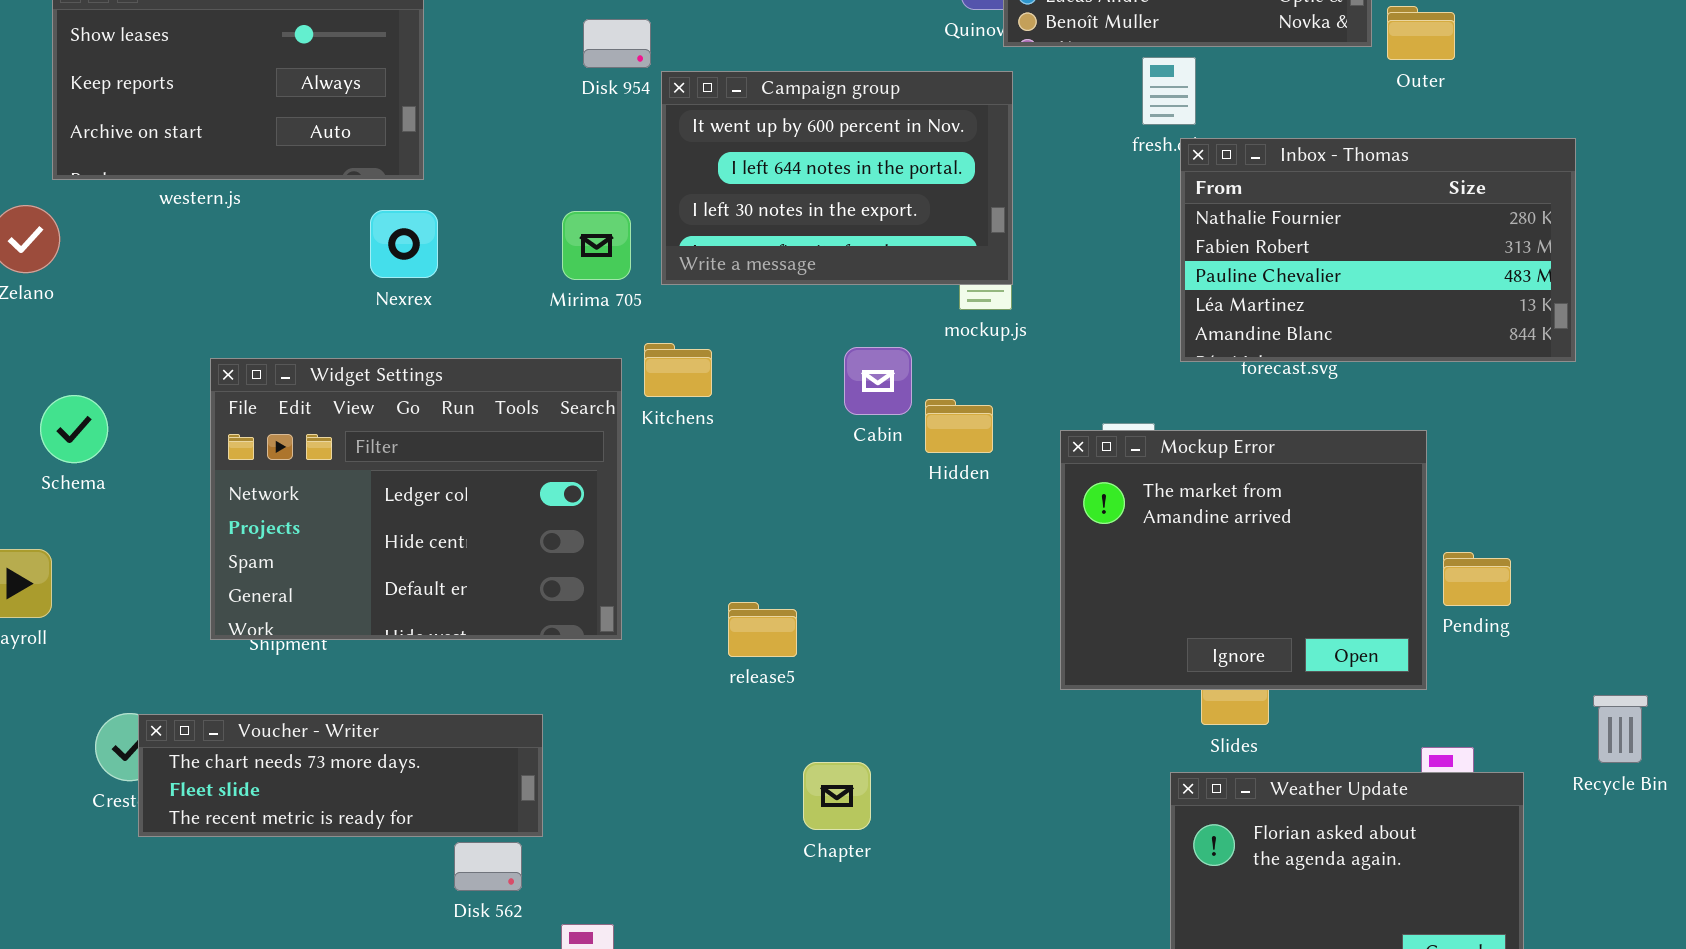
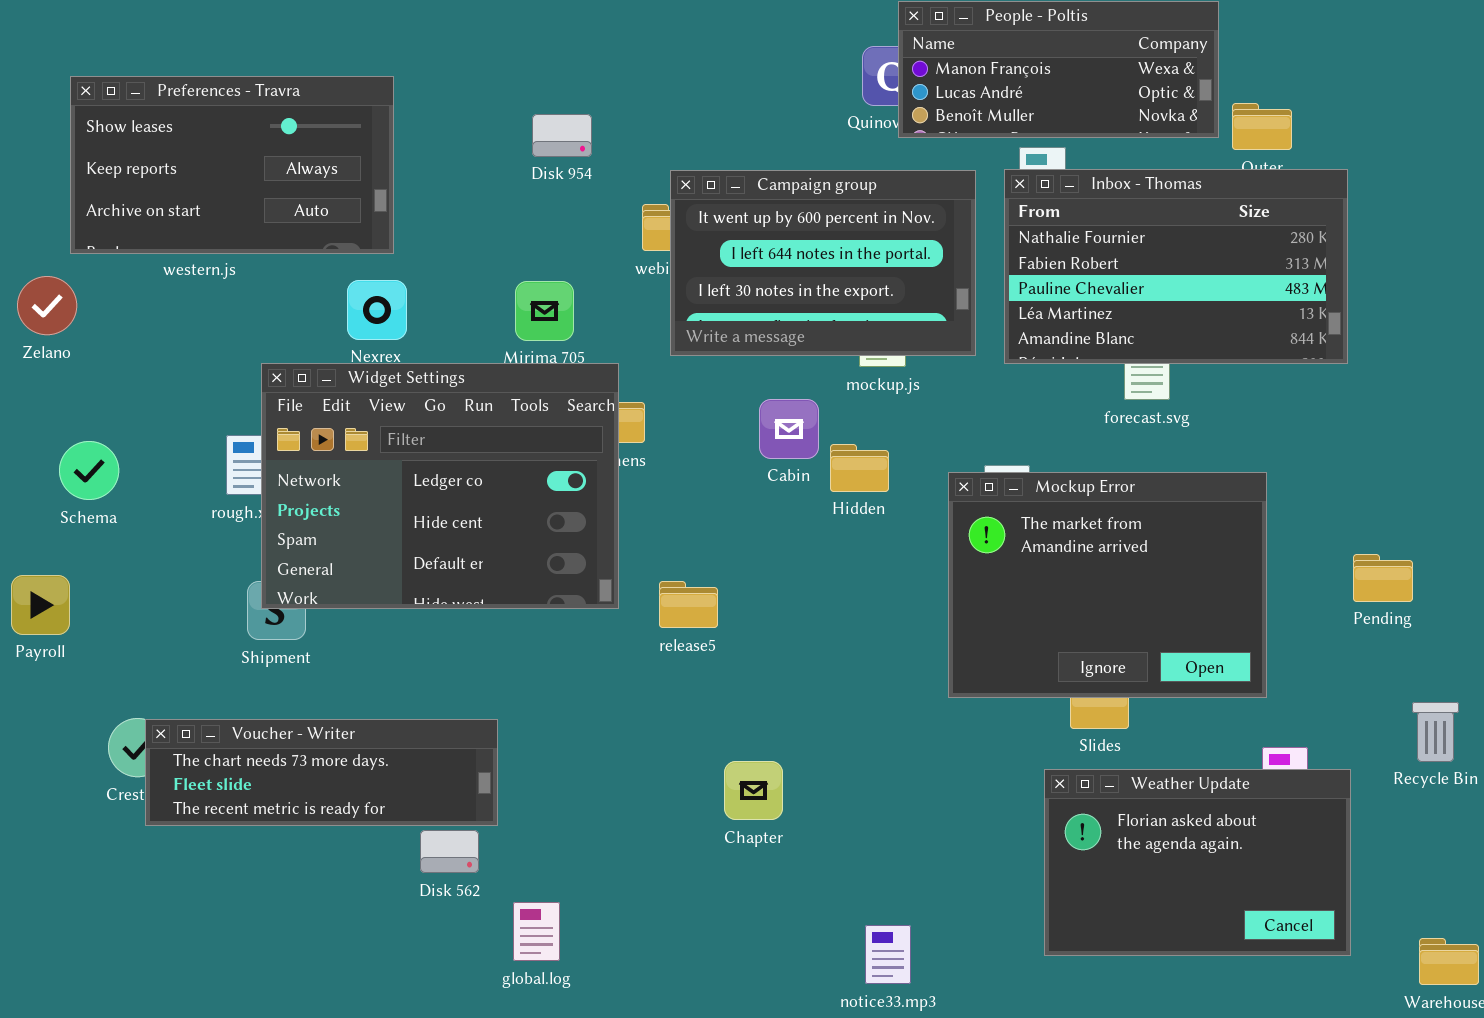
Campaign group: [661,71,1013,285] -> [670,170,976,356], moved
Inbox - Thomas: [1180,138,1576,362] -> [1004,169,1348,364], moved
Widget Settings: [210,358,622,640] -> [261,363,619,609], moved
Pending: [1443,552,1511,606] -> [1353,554,1413,602], moved
release5: [728,602,797,657] -> [659,581,718,628], moved

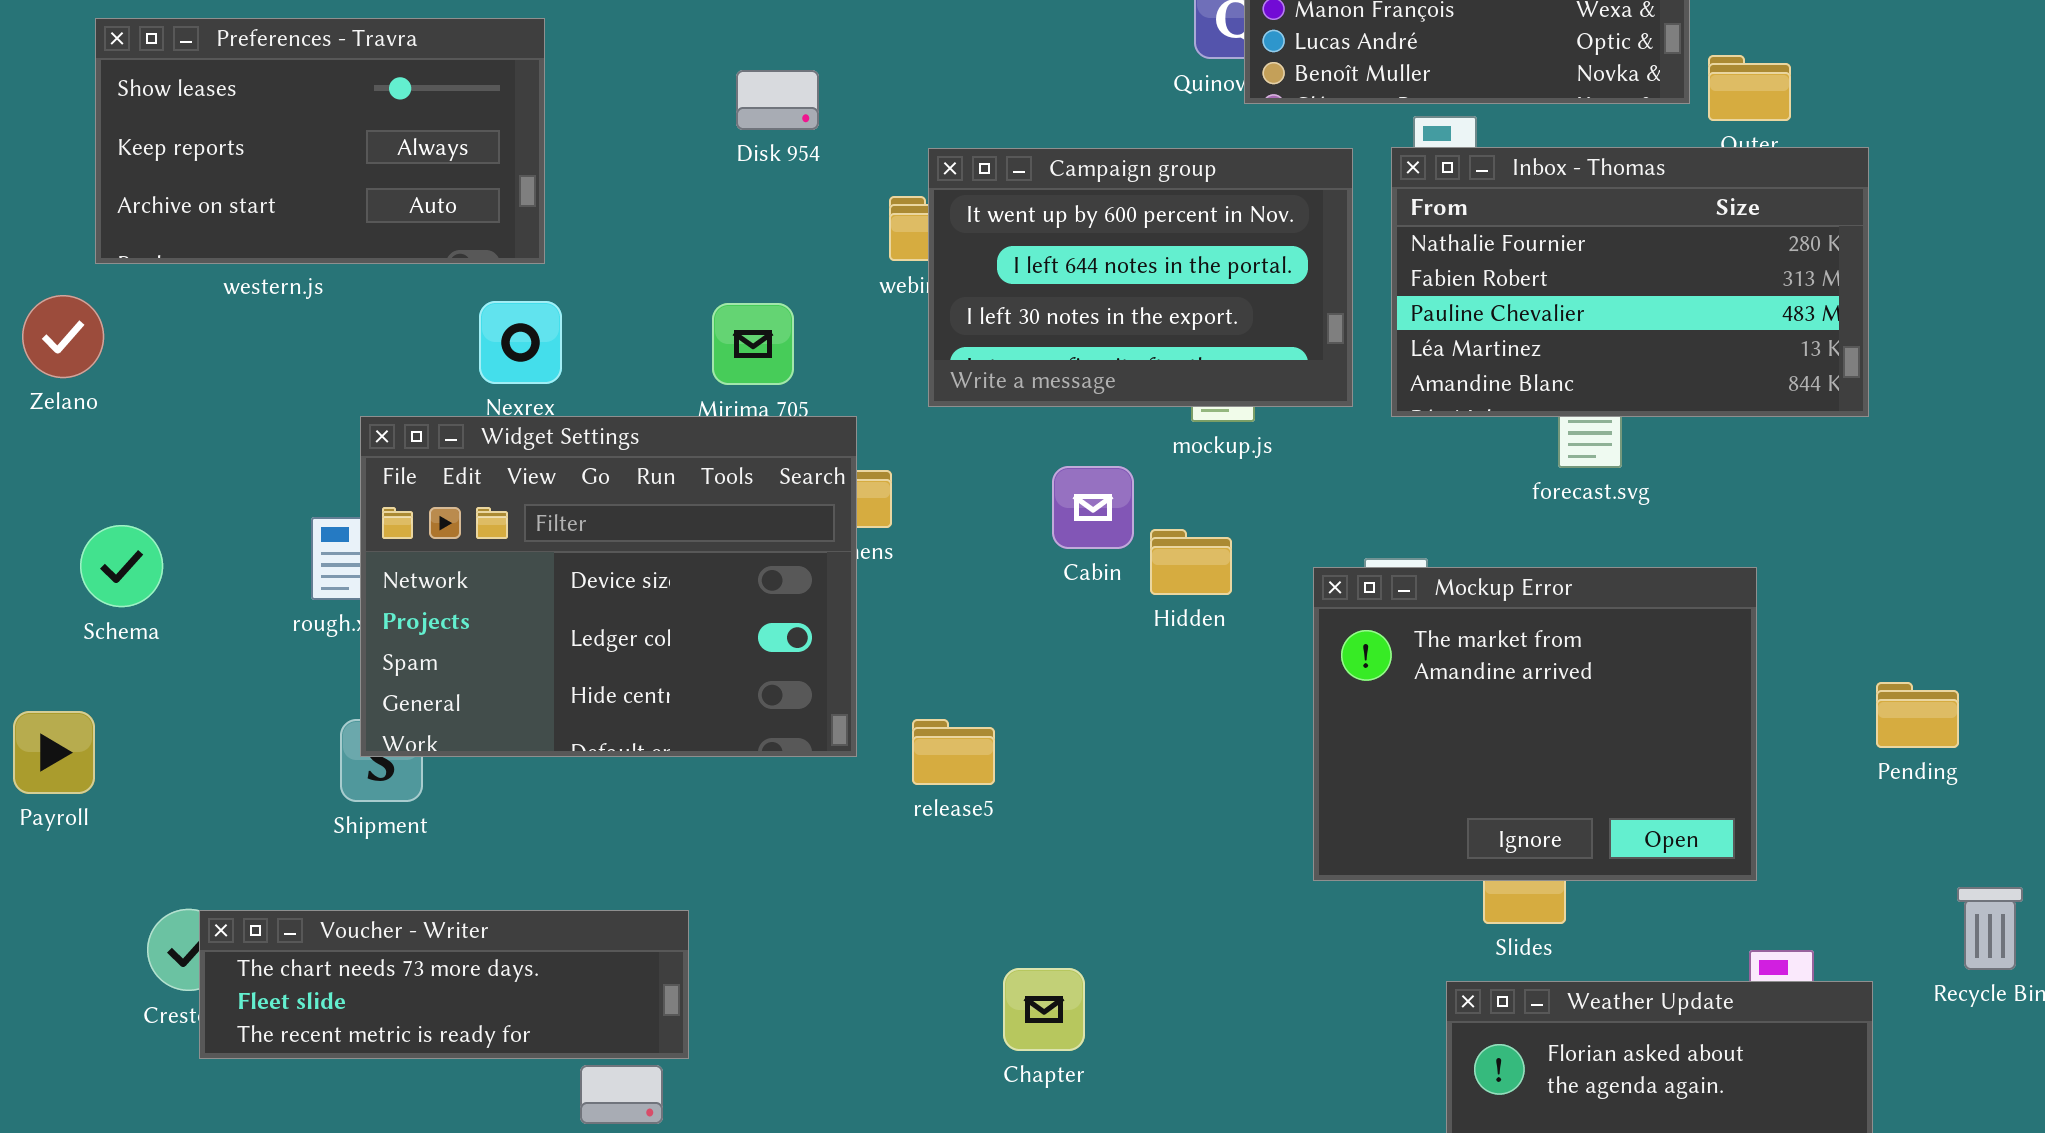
Widget Settings: [261,363,619,609] -> [360,416,857,757], scrolled up 1 row

